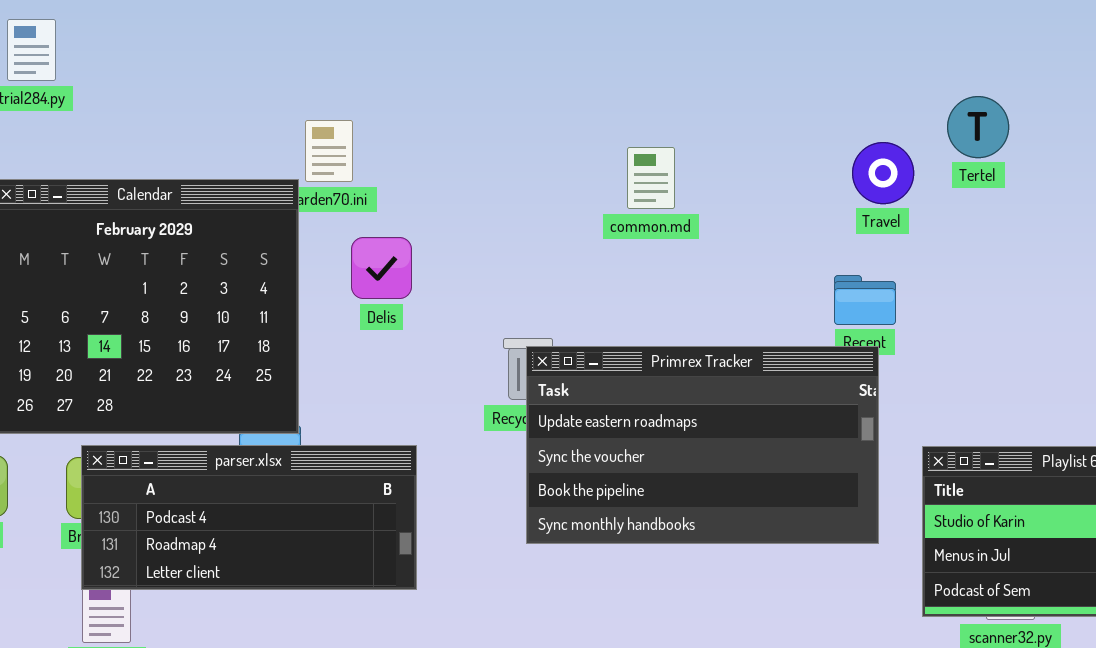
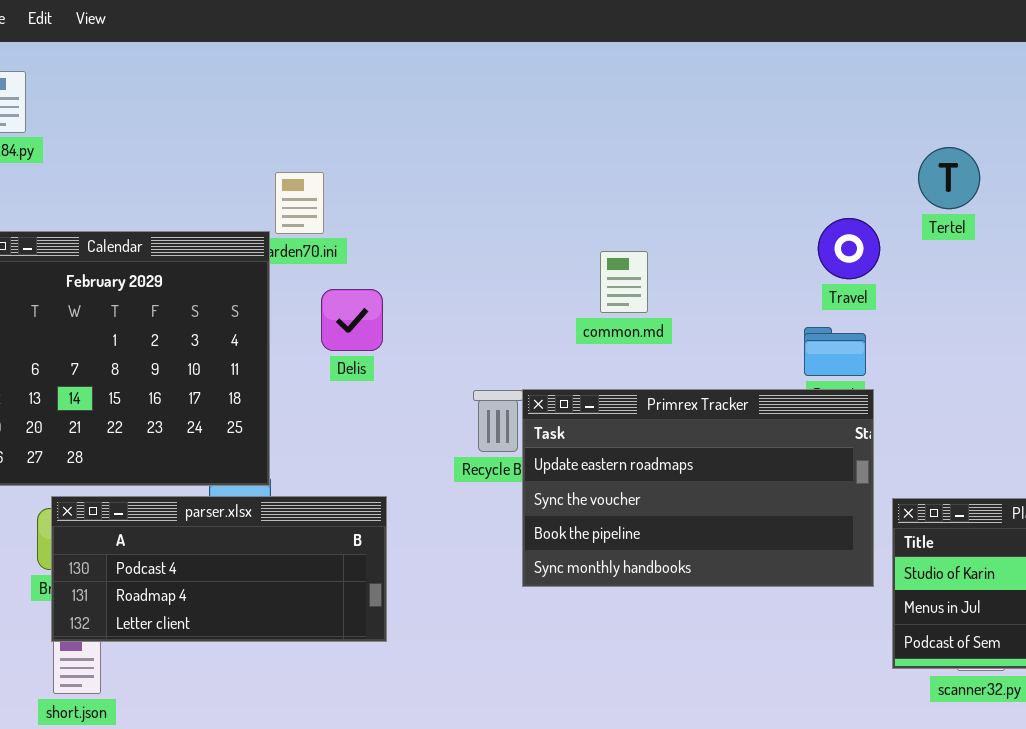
Travel: [852,142,914,204] -> [818,218,880,279], moved
common.md: [627,147,675,209] -> [600,251,648,313], moved
Primrex Tracker: [526,346,879,544] -> [522,389,874,587], moved

